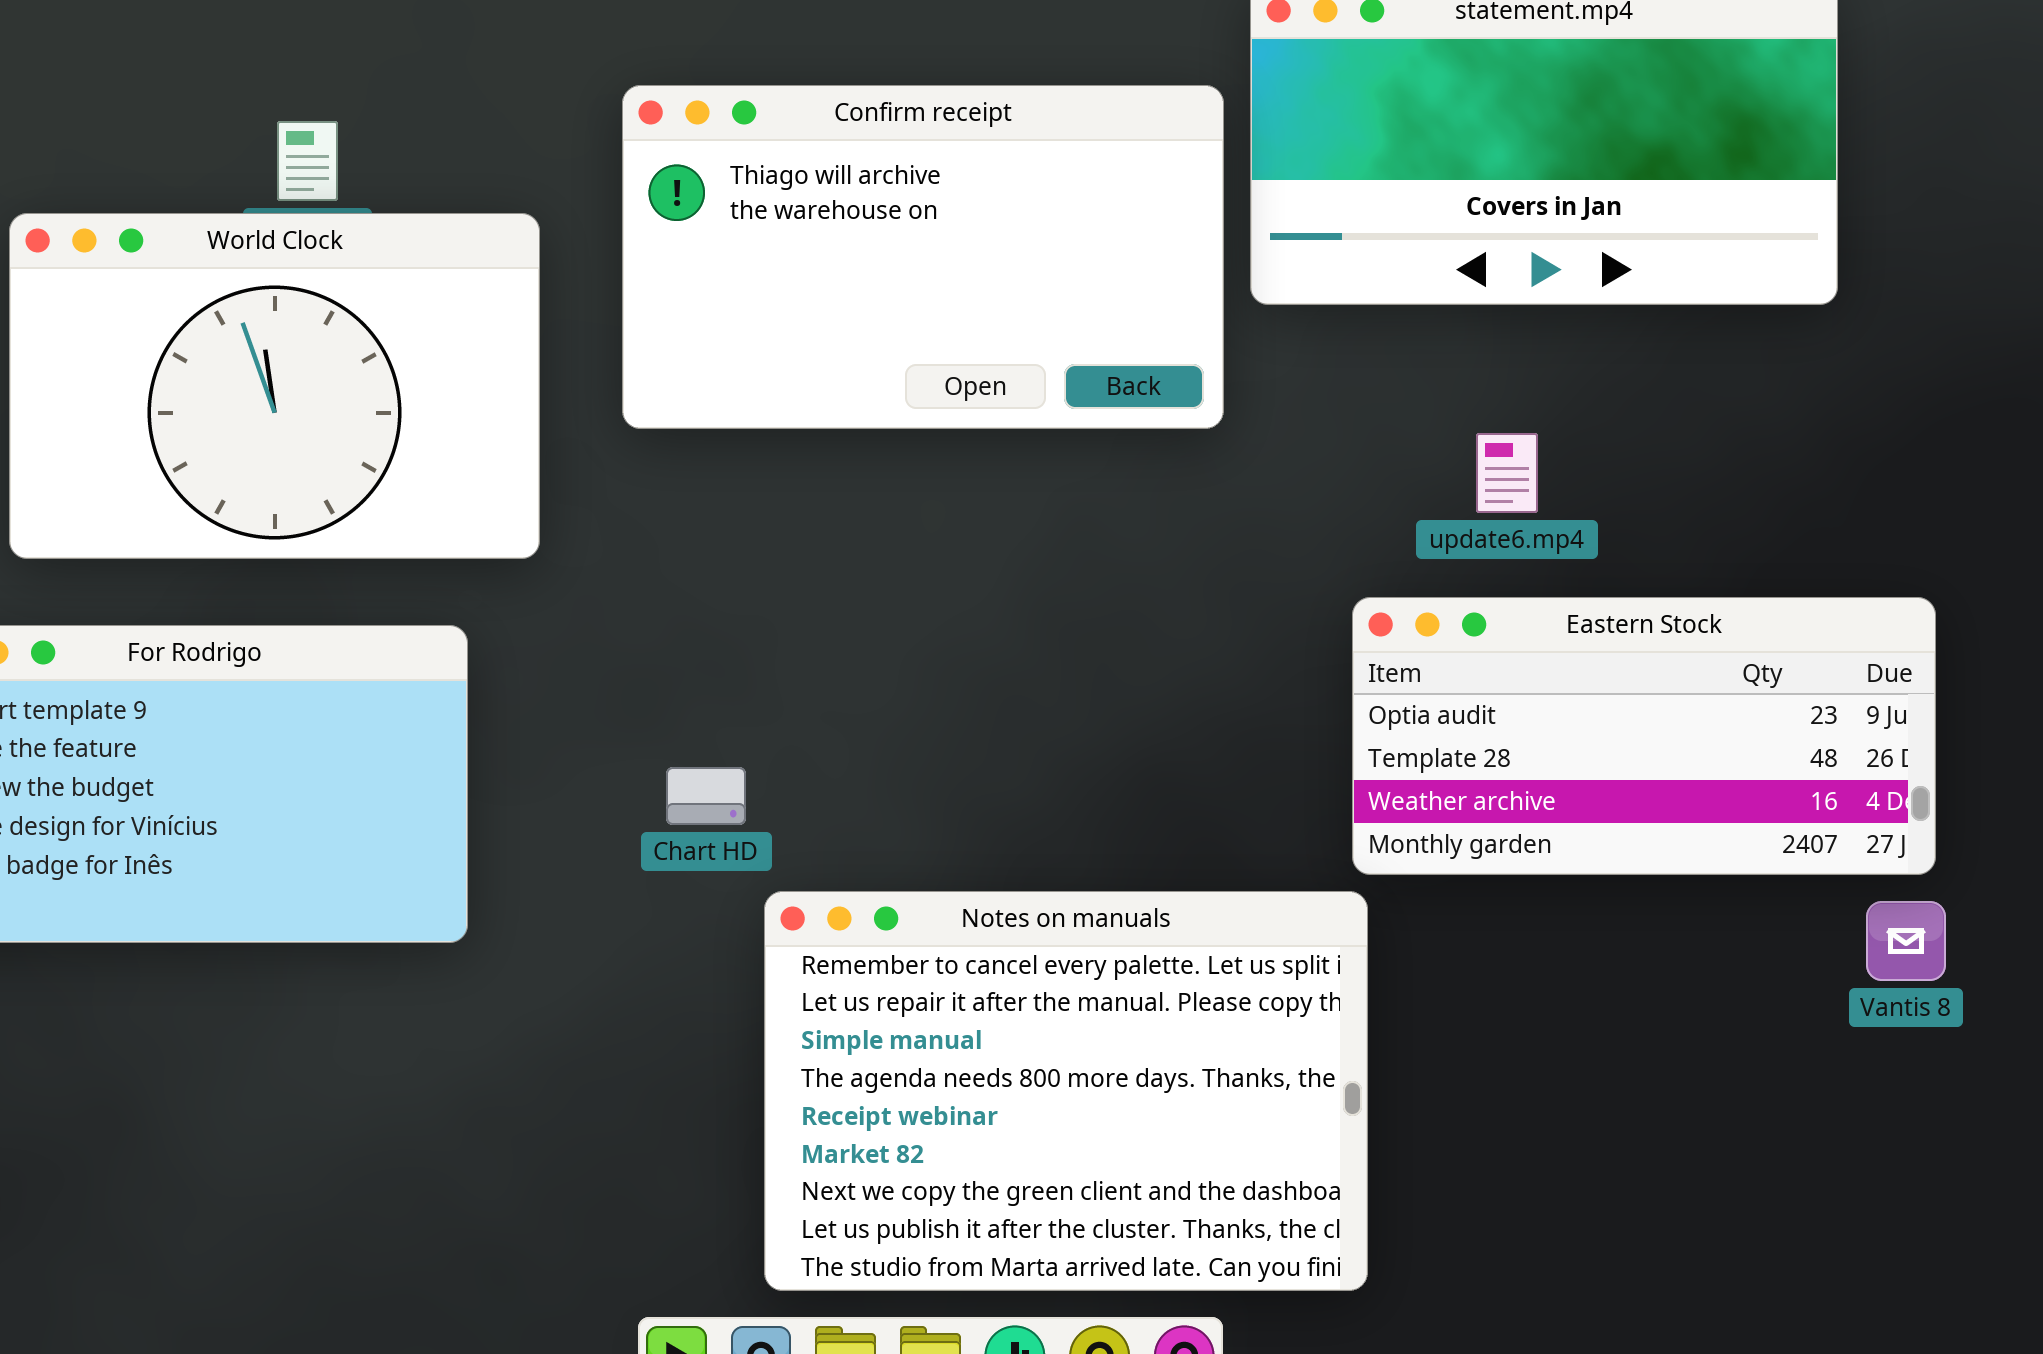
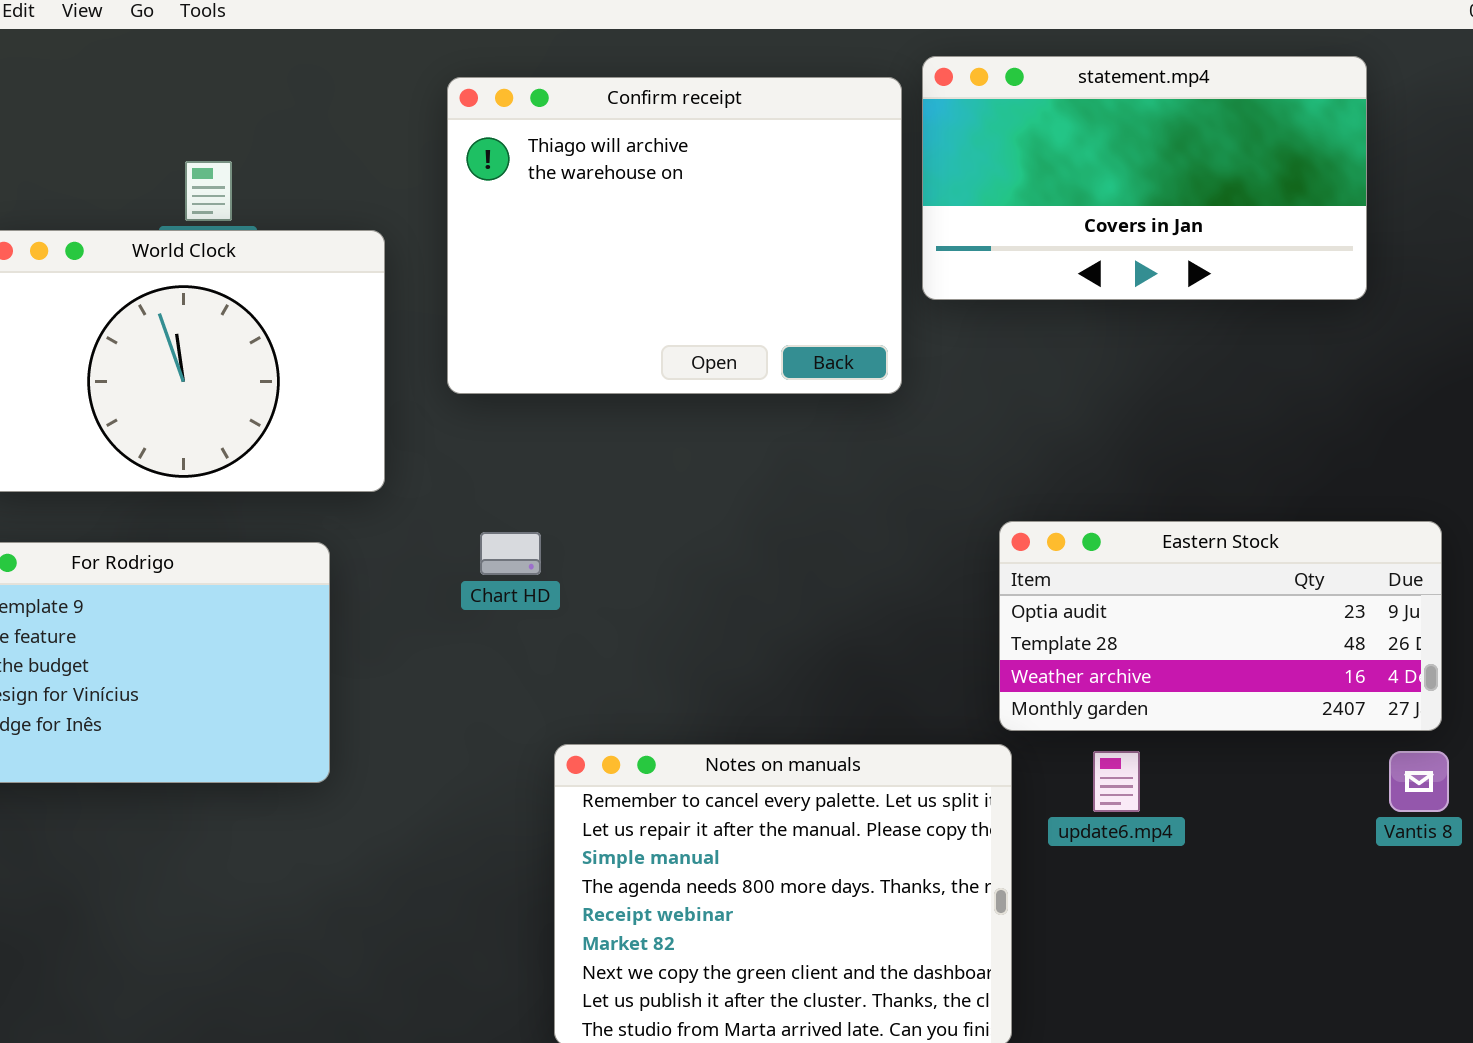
Confirm receipt: [622,85,1224,429] -> [447,77,902,394], resized
update6.mp4: [1476,433,1538,513] -> [1093,751,1140,812], moved
Chart HD: [666,767,746,825] -> [480,532,541,575], moved

